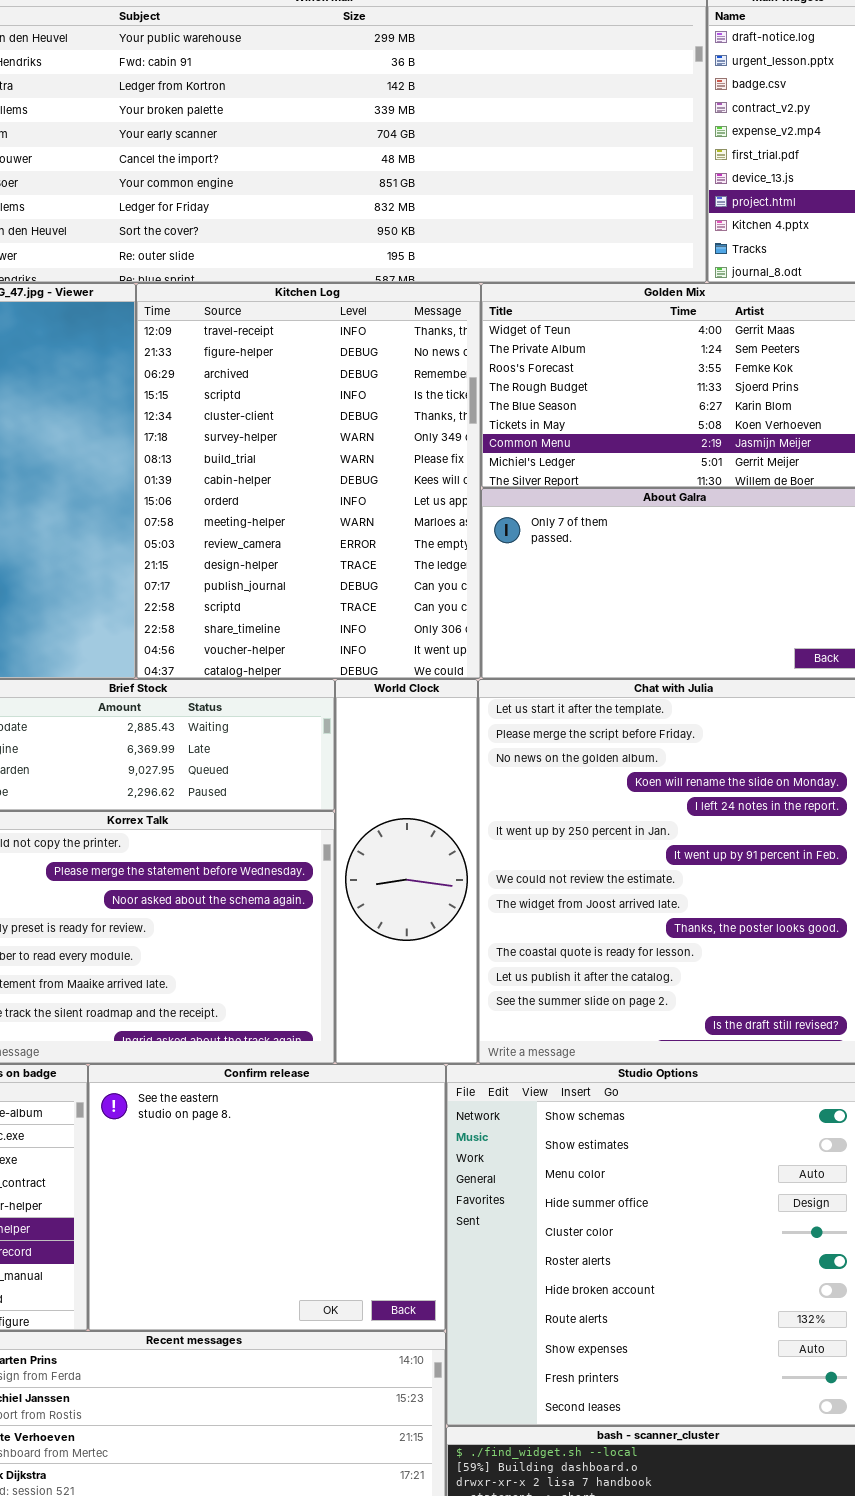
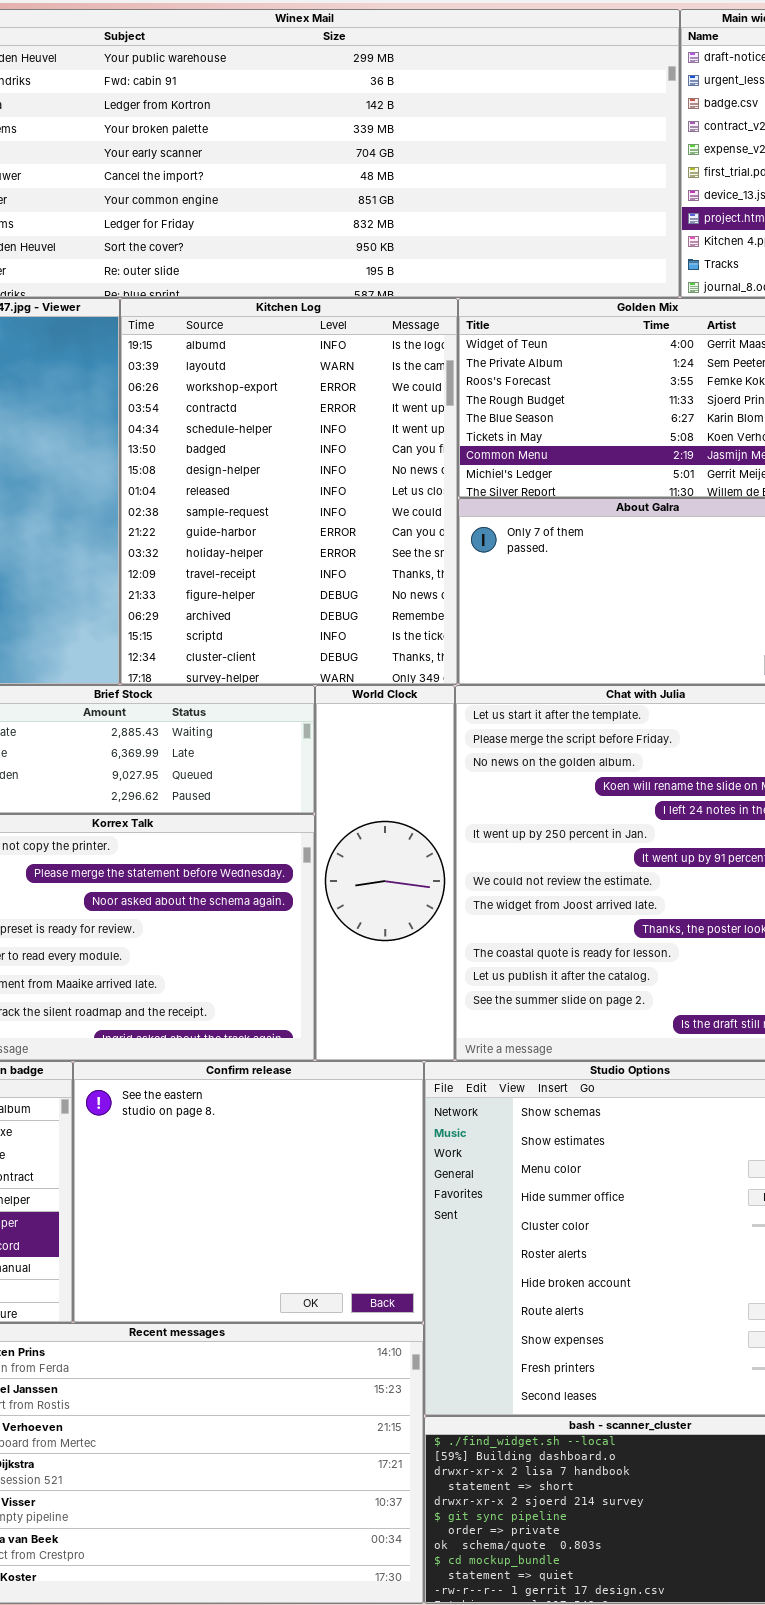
Kitchen Log: [136,283,481,679] -> [120,298,458,685], scrolled up 11 rows

